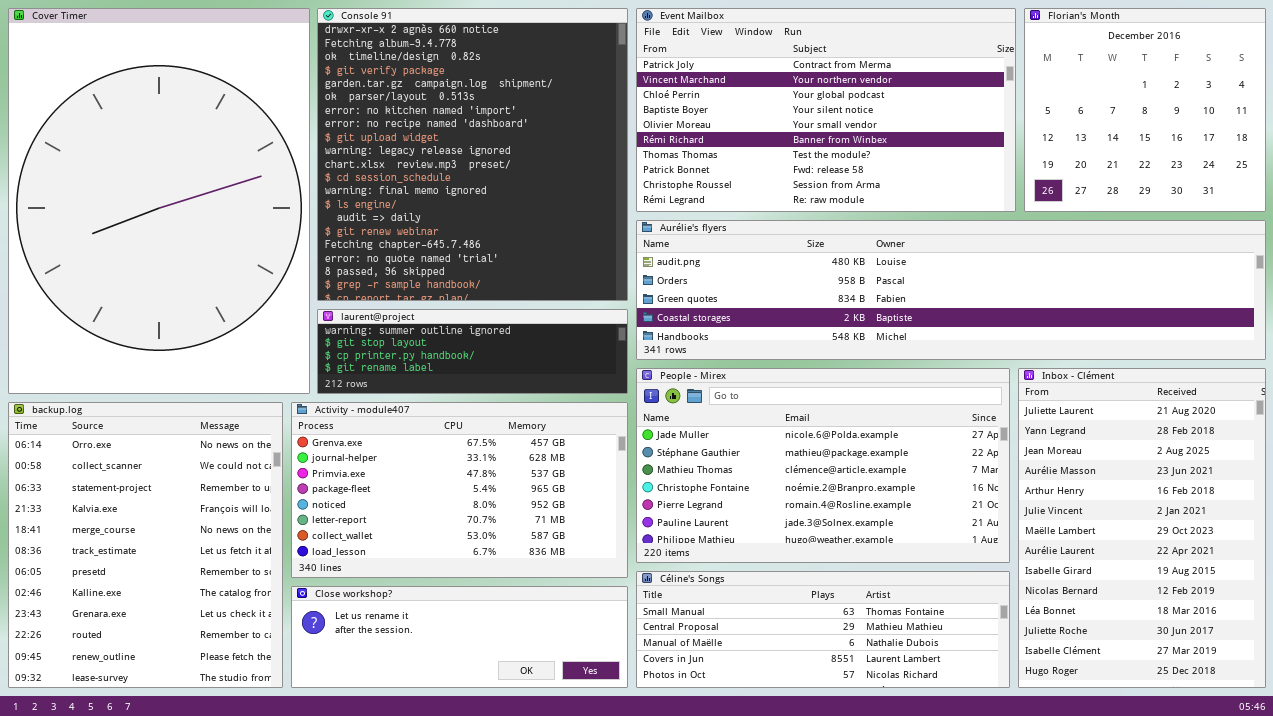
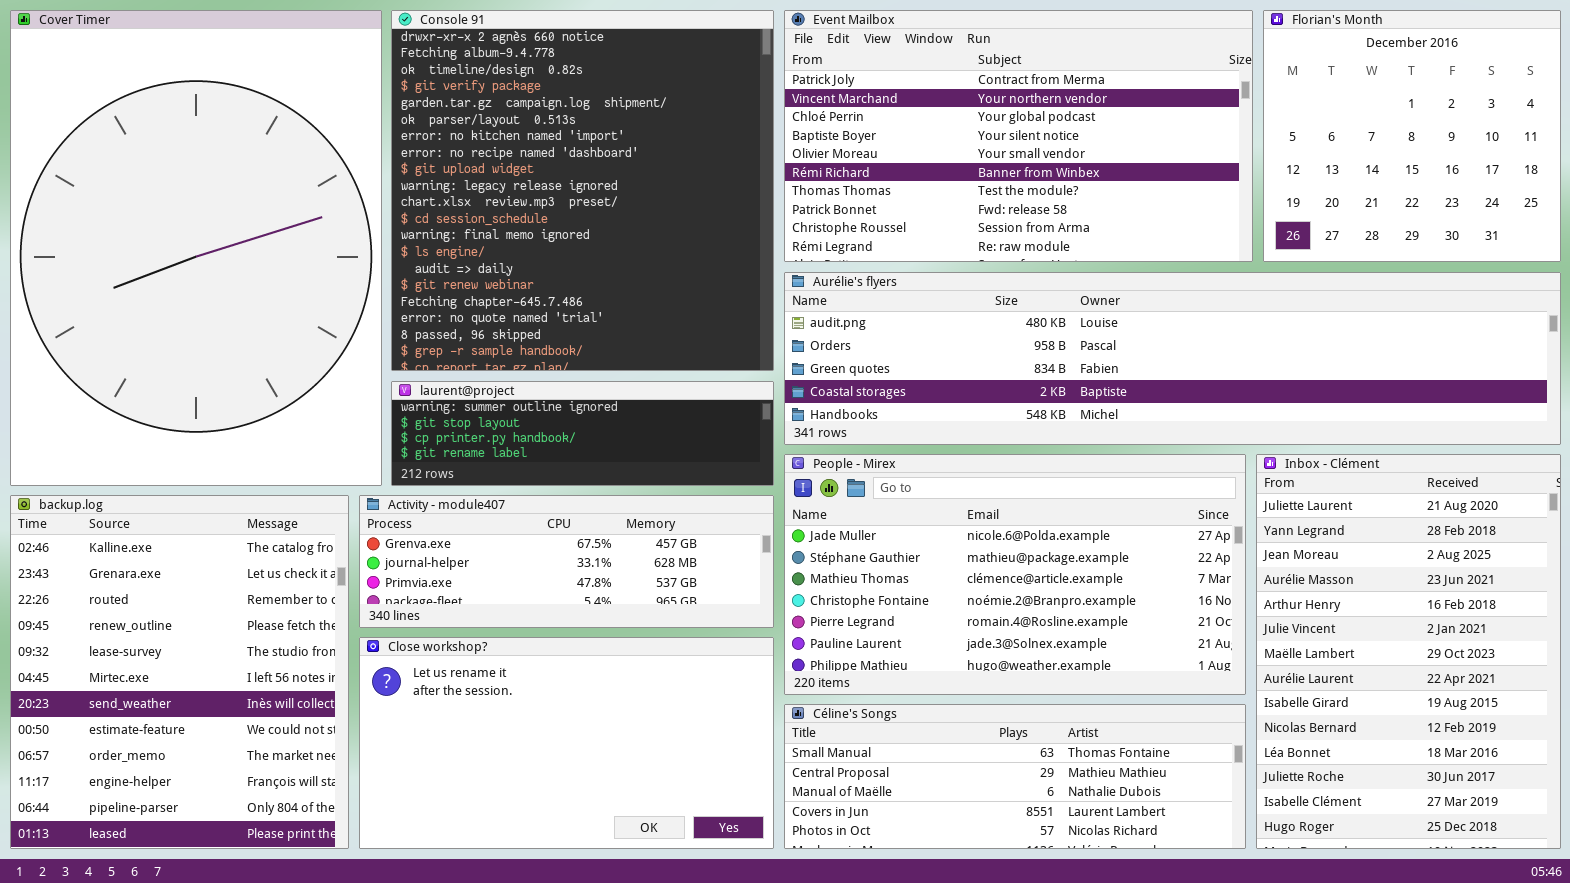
backup.log: [8,402,283,688] -> [10,495,349,849], scrolled down 7 rows
Activity - module407: [291,402,628,578] -> [359,495,774,628], resized
Close workshop?: [291,586,628,688] -> [359,637,774,849], resized

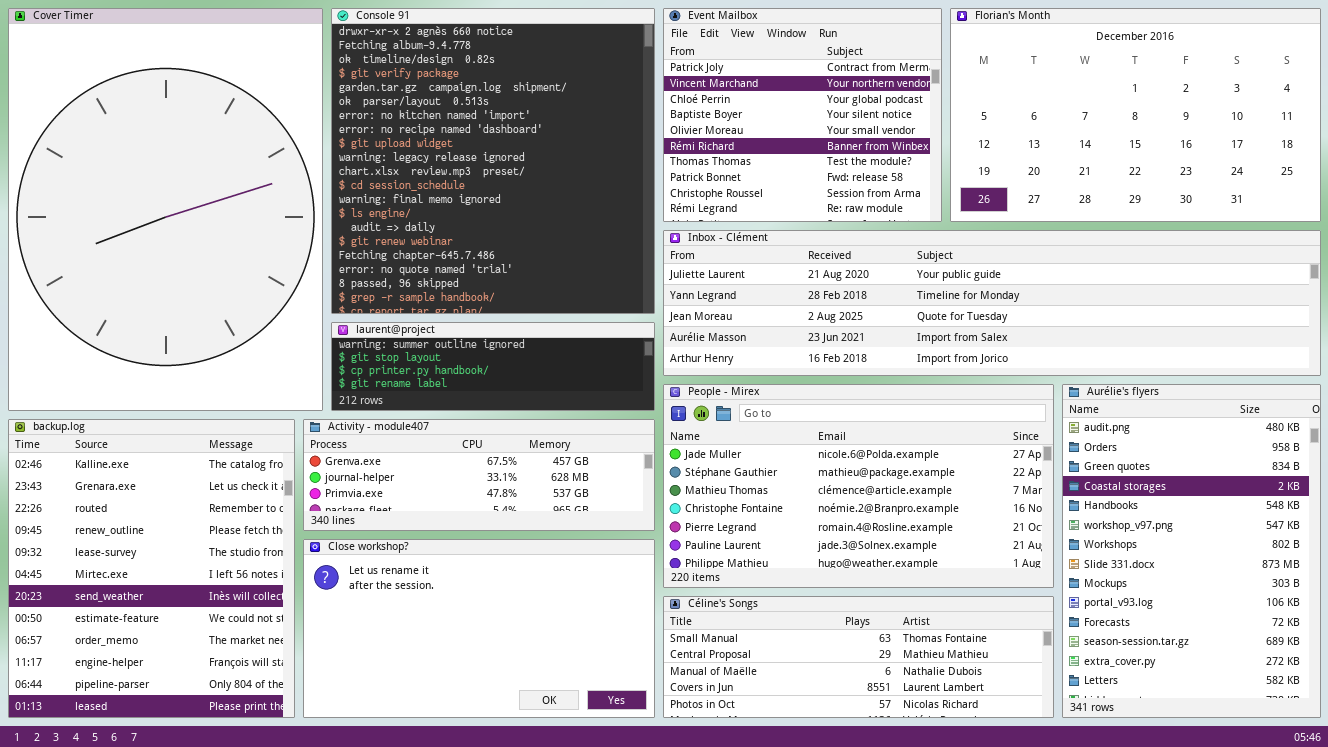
Event Mailbox: [784,10,1253,262] -> [663,8,942,222], resized
Florian's Month: [1263,10,1561,262] -> [950,8,1321,222], resized
Aurélie's flyers: [784,272,1561,445] -> [1062,384,1321,718], moved, resized
Inbox - Clément: [1256,454,1561,849] -> [663,230,1321,376], moved, resized

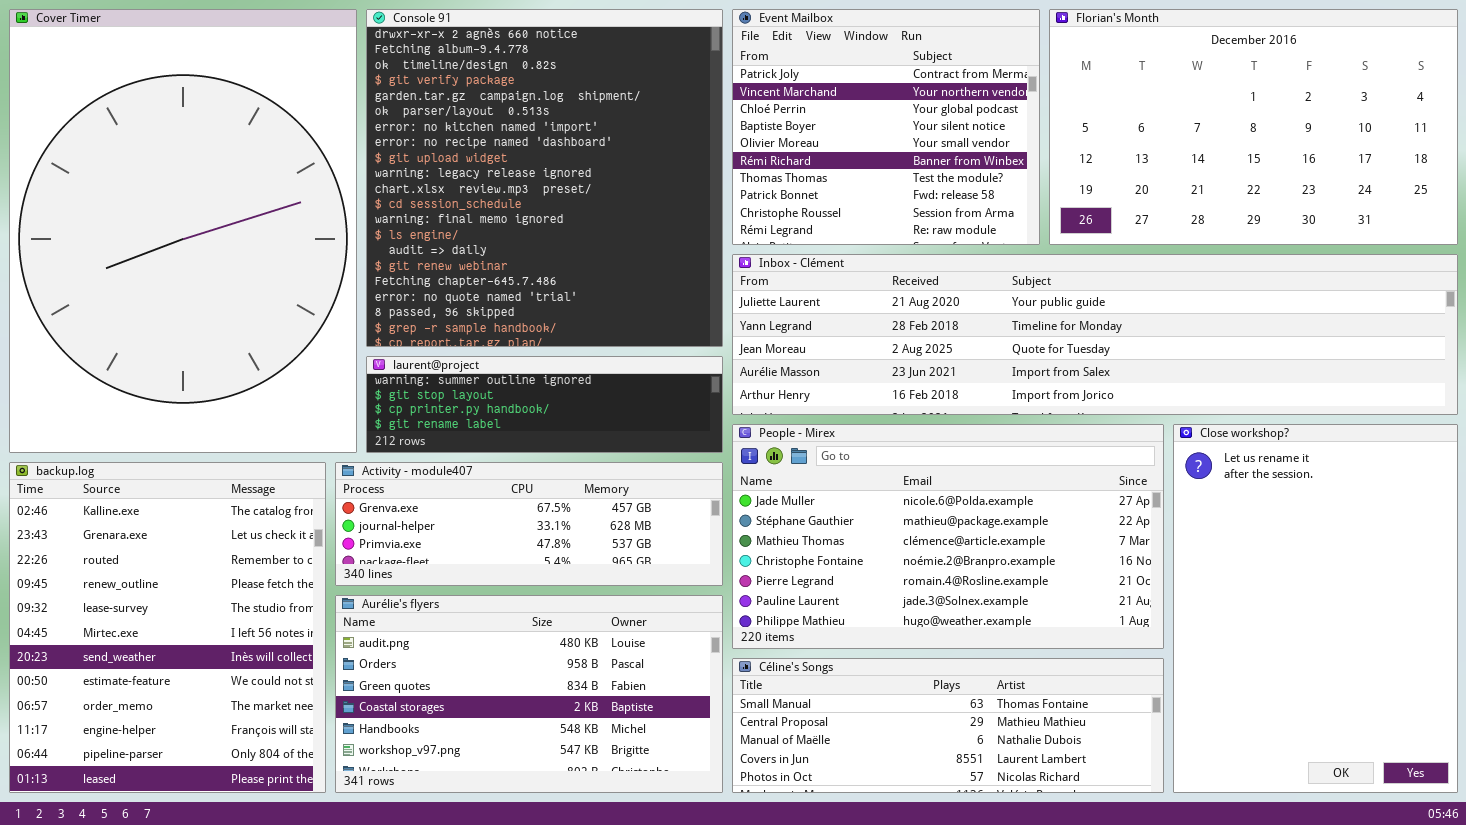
Aurélie's flyers: [1062,384,1321,718] -> [335,595,723,793], moved, resized
Close workshop?: [303,539,655,718] -> [1173,424,1458,793], moved, resized

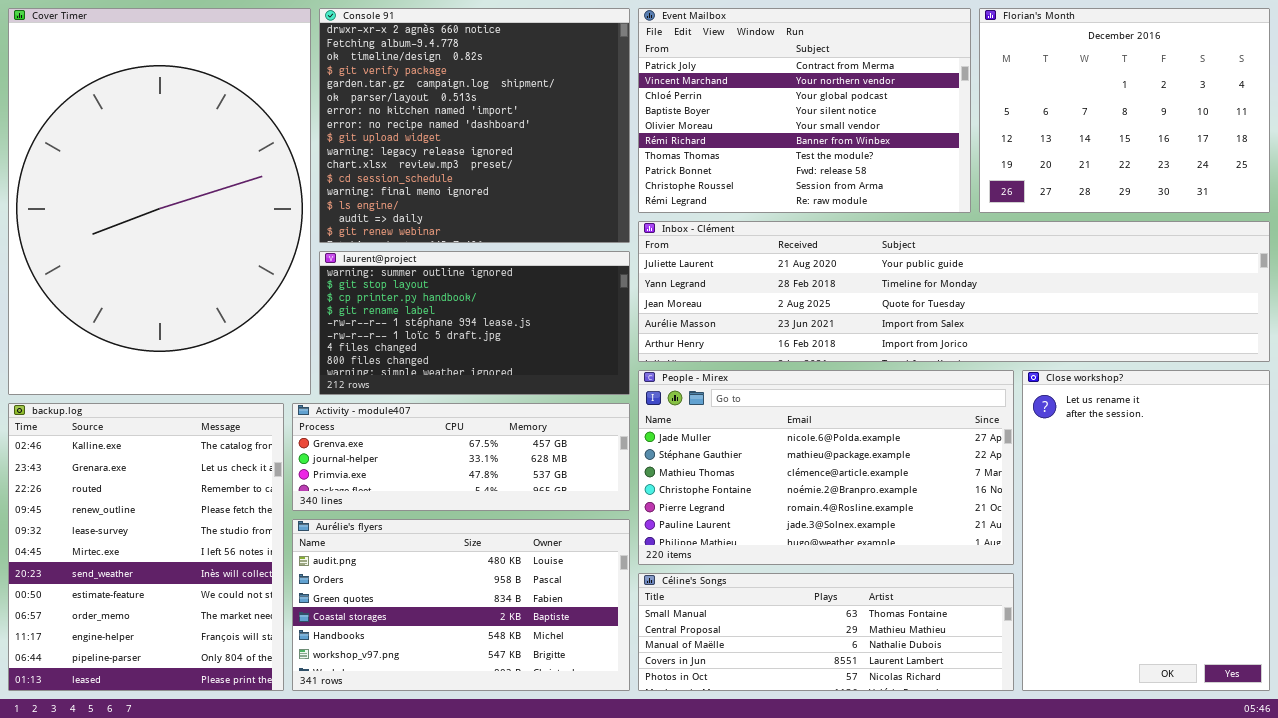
Console 91: [366,9,723,347] -> [319,8,630,243], resized
Event Mailbox: [732,9,1040,245] -> [638,8,971,213], resized
Florian's Month: [1049,9,1458,245] -> [979,8,1270,213], resized
laurent@project: [366,356,723,453] -> [319,251,630,395], resized

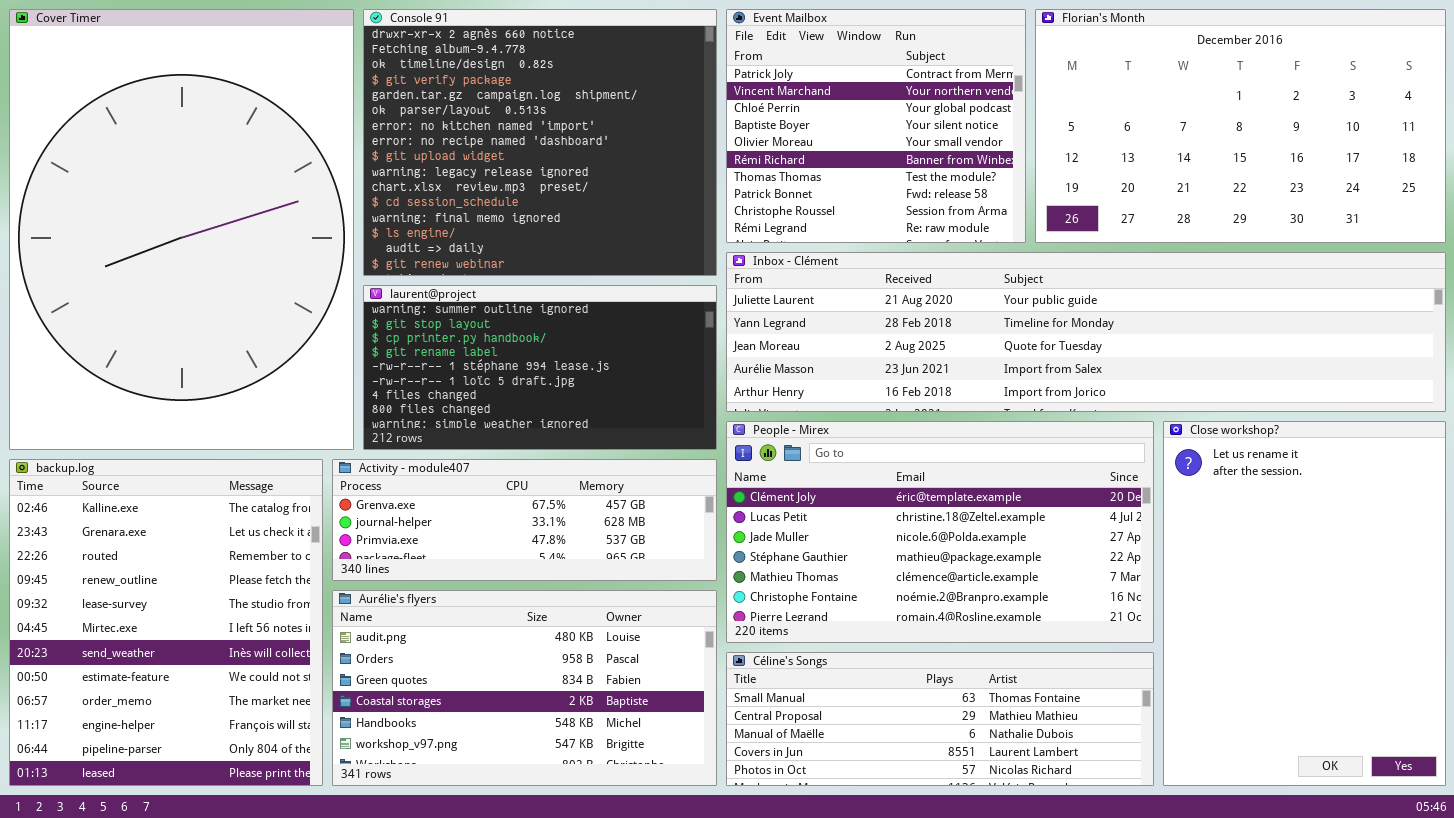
Event Mailbox: [638,8,971,213] -> [726,9,1026,243], resized
Florian's Month: [979,8,1270,213] -> [1035,9,1446,243], resized
People - Mirex: [638,370,1014,565] -> [726,421,1154,643], scrolled up 2 rows

